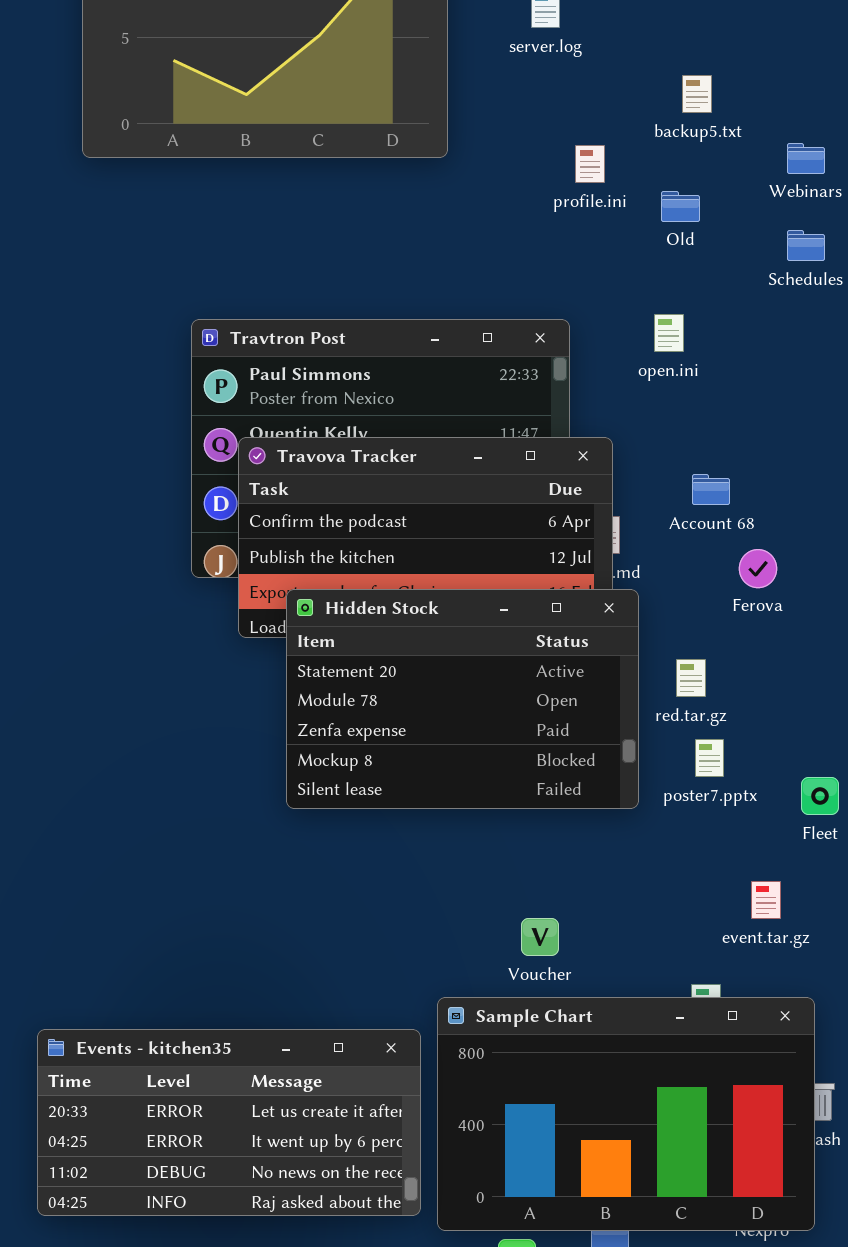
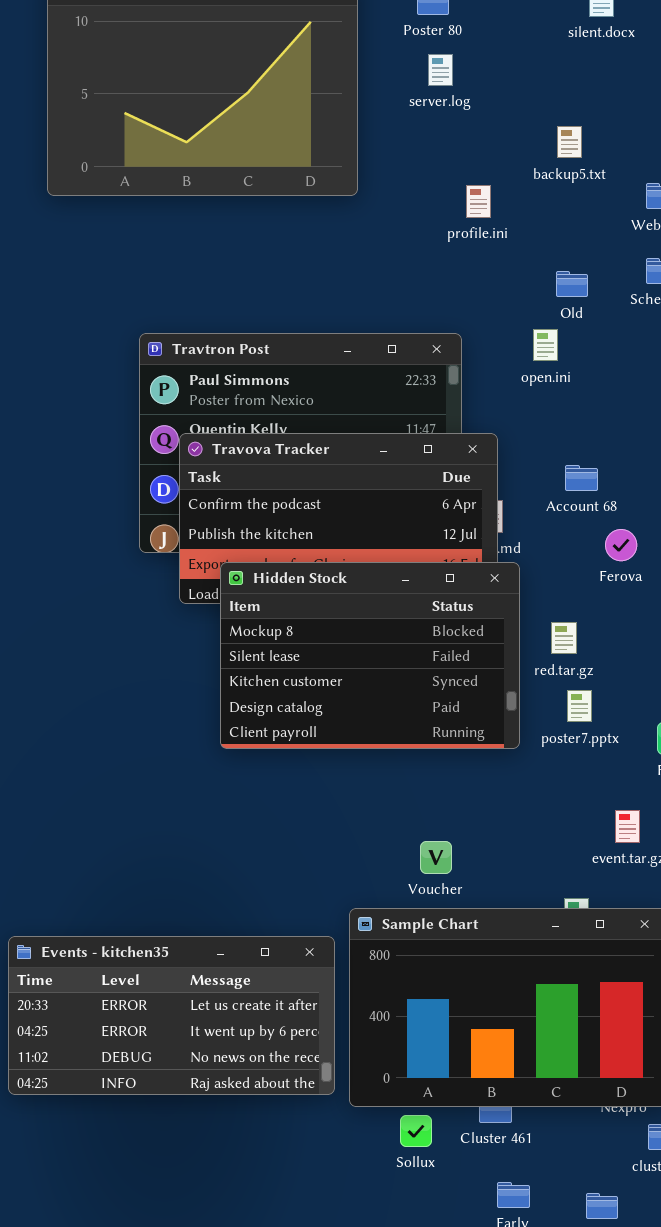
Old: [661,191,700,222] -> [556,271,588,297], moved
Hidden Stock: [286,589,639,809] -> [220,562,520,749], scrolled down 3 rows

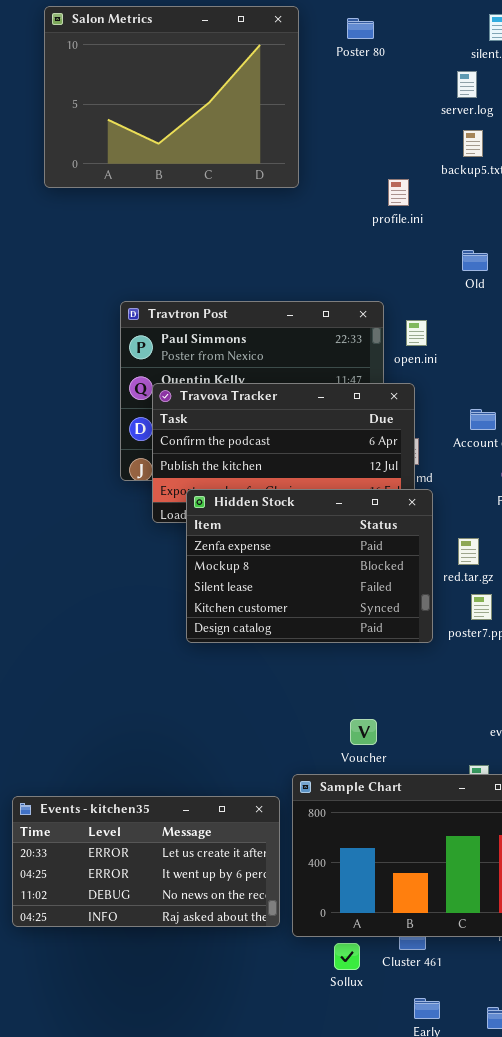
server.log: [428,54,453,86] -> [457,71,477,98], moved
open.ini: [533,329,558,361] -> [406,320,427,346], moved
Hidden Stock: [220,562,520,749] -> [186,489,433,643], scrolled up 1 row

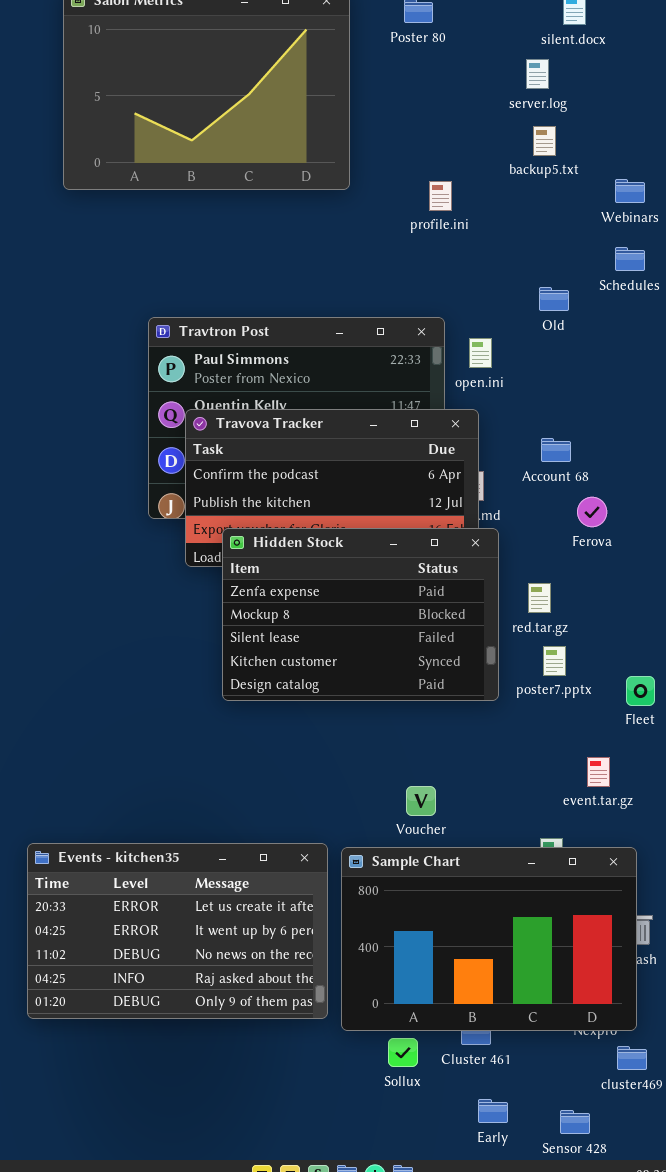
profile.ini: [388,179,409,206] -> [429,181,452,211], moved
Old: [462,250,488,271] -> [539,287,569,311], moved
Events - kitchen35: [12,796,280,927] -> [27,843,328,1019], resized

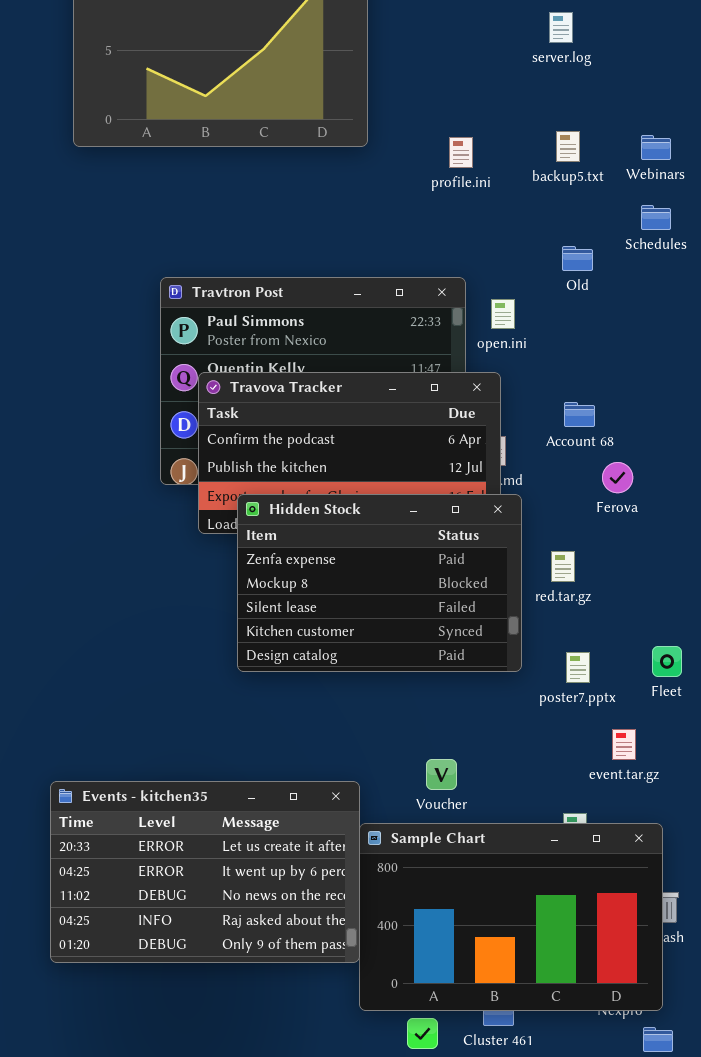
backup5.txt: [533,126,556,156] -> [556,131,580,162], moved
poster7.pptx: [543,646,566,676] -> [566,652,590,683], moved
Events - kitchen35: [27,843,328,1019] -> [50,781,360,963], moved

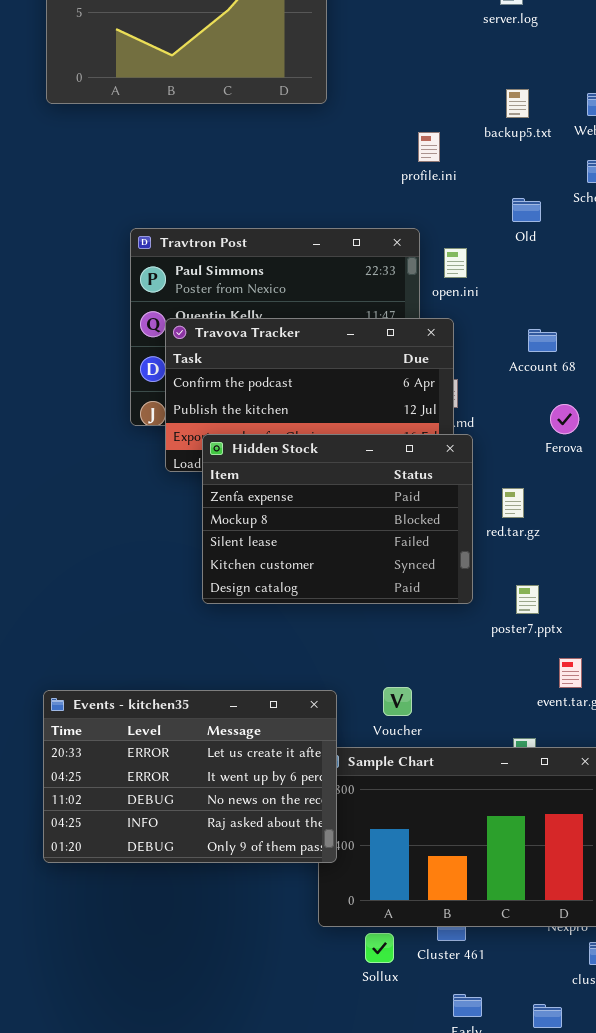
profile.ini: [449,137,473,168] -> [418,132,440,162], moved
Account 68: [564,402,595,427] -> [528,329,557,352], moved
Events - kitchen35: [50,781,360,963] -> [43,690,337,863], moved

